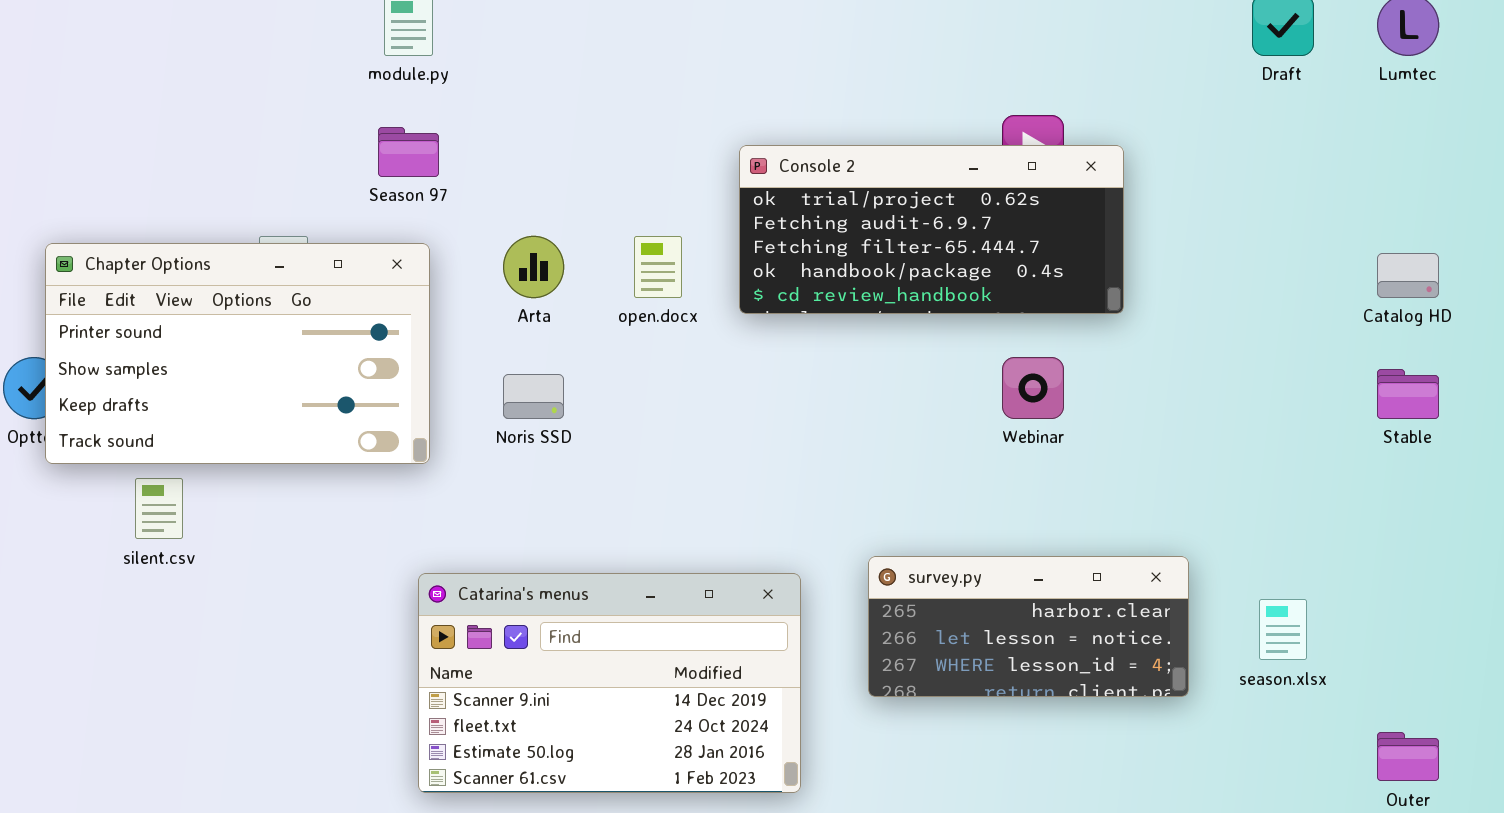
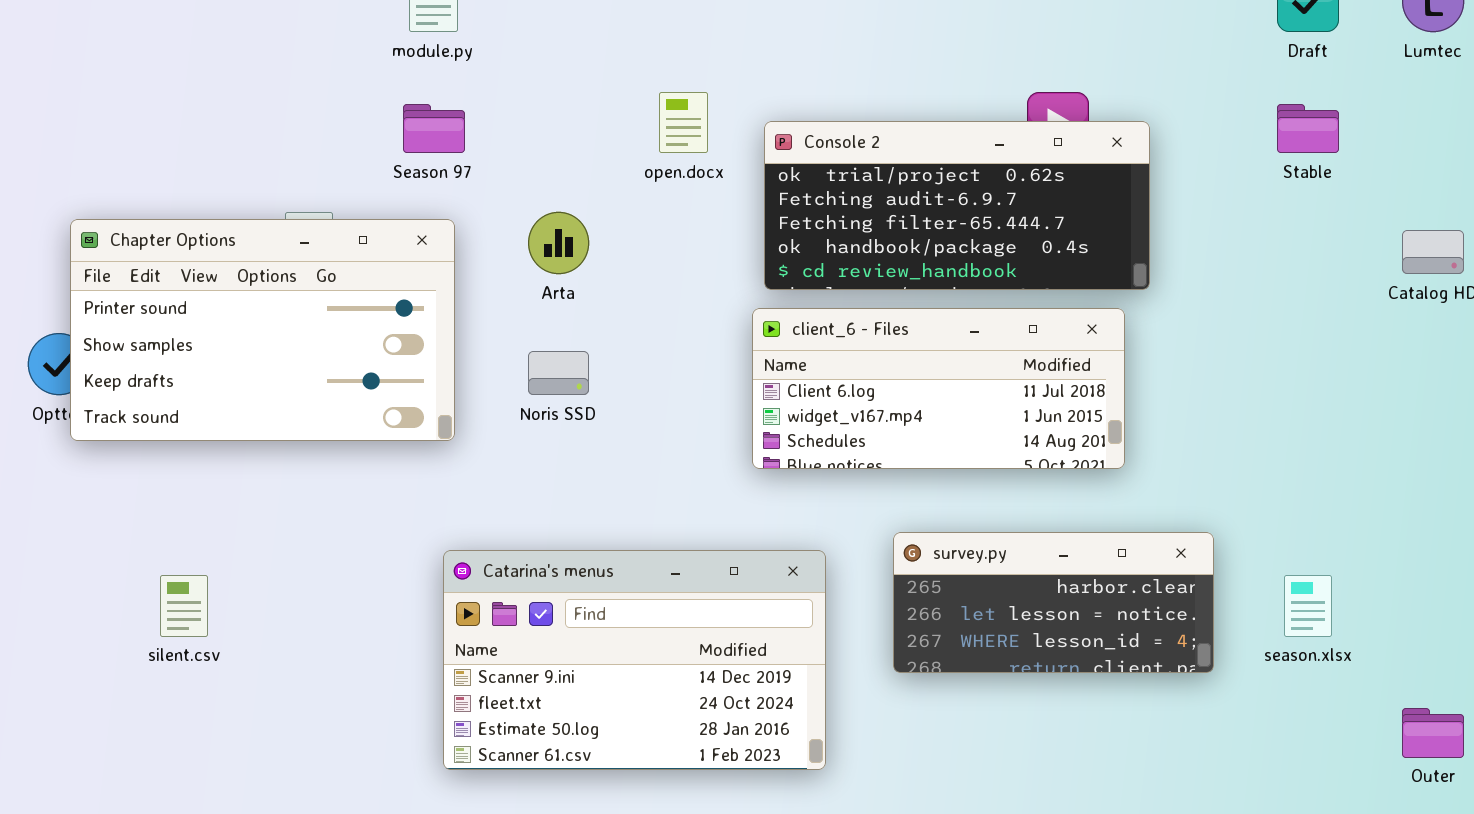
open.docx: [634,236,682,298] -> [659,92,708,153], moved
client_6 - Files: none -> [752,308,1125,469], opened
Stable: [1377,369,1439,419] -> [1277,104,1339,153], moved
silent.csv: [135,478,183,539] -> [160,575,208,637], moved

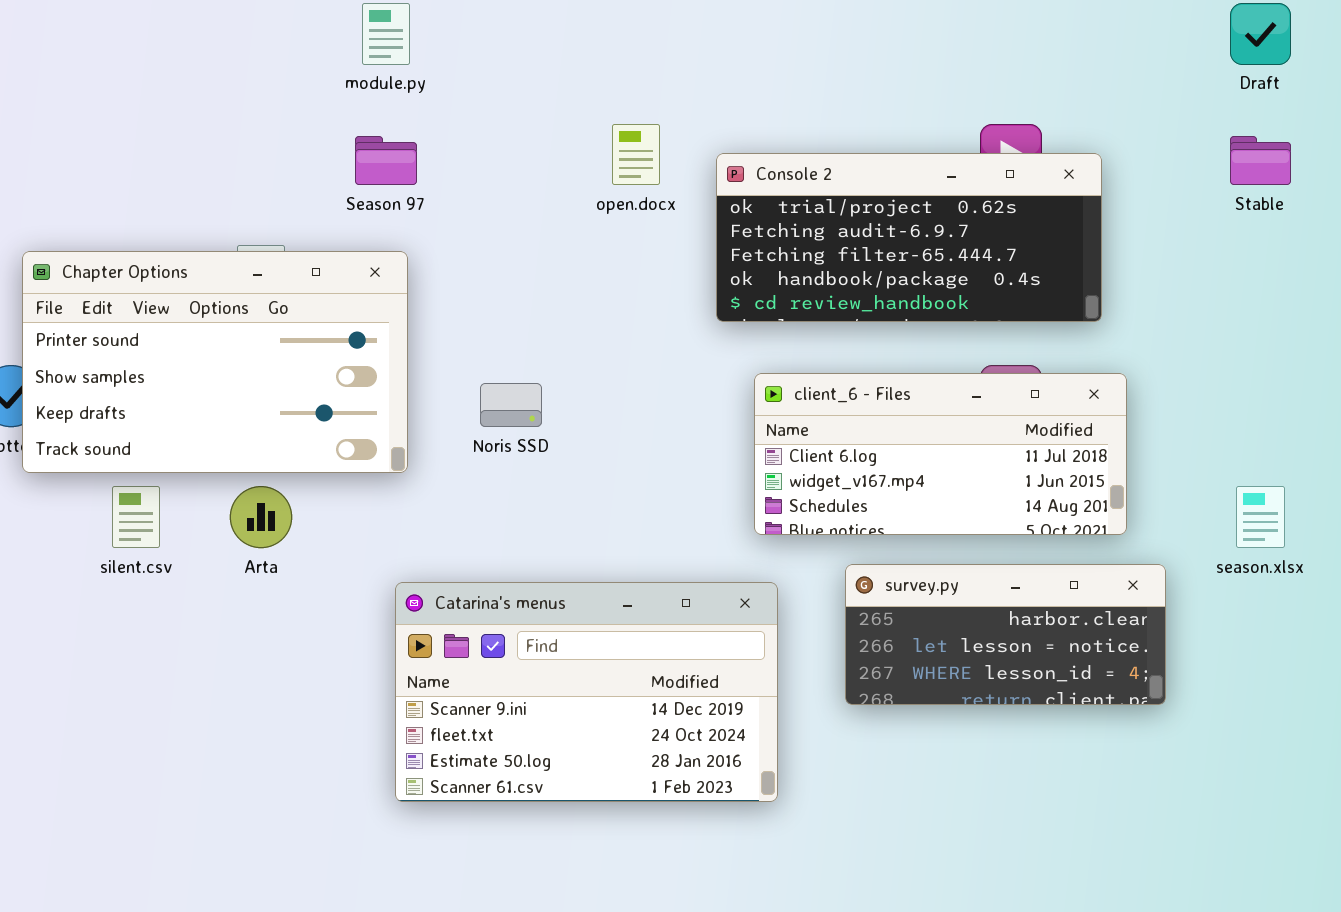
Arta: [528,212,589,274] -> [230,486,292,548], moved
client_6 - Files: [752,308,1125,469] -> [754,373,1127,535], moved
silent.csv: [160,575,208,637] -> [112,486,160,548], moved
season.xlsx: [1284,575,1332,637] -> [1236,486,1285,548], moved

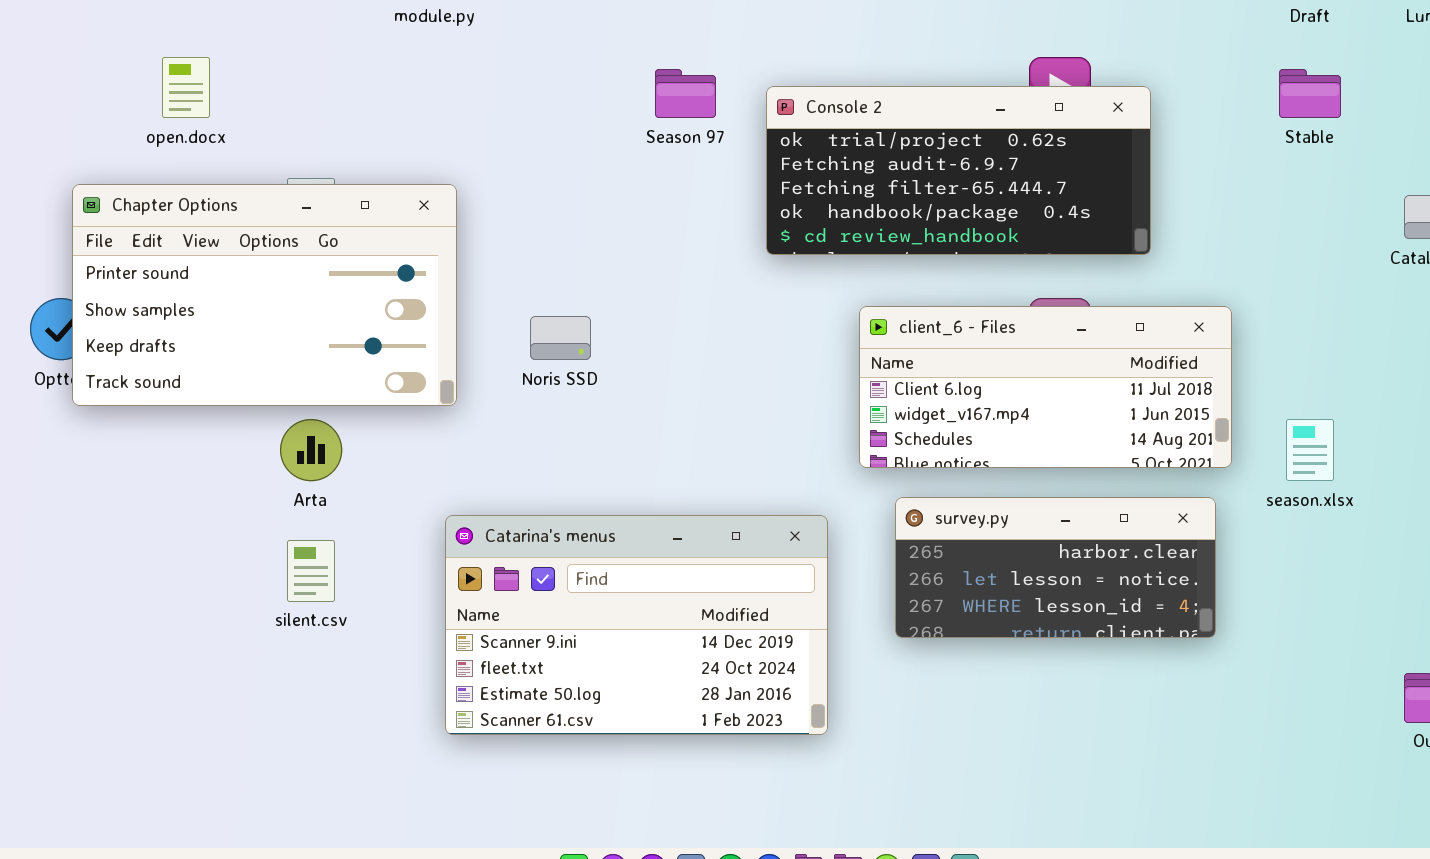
open.docx: [612,124,660,185] -> [162,57,210,118], moved
Season 97: [355,136,417,185] -> [655,69,716,118], moved
client_6 - Files: [754,373,1127,535] -> [859,306,1232,468], moved
silent.csv: [112,486,160,548] -> [287,540,335,602], moved

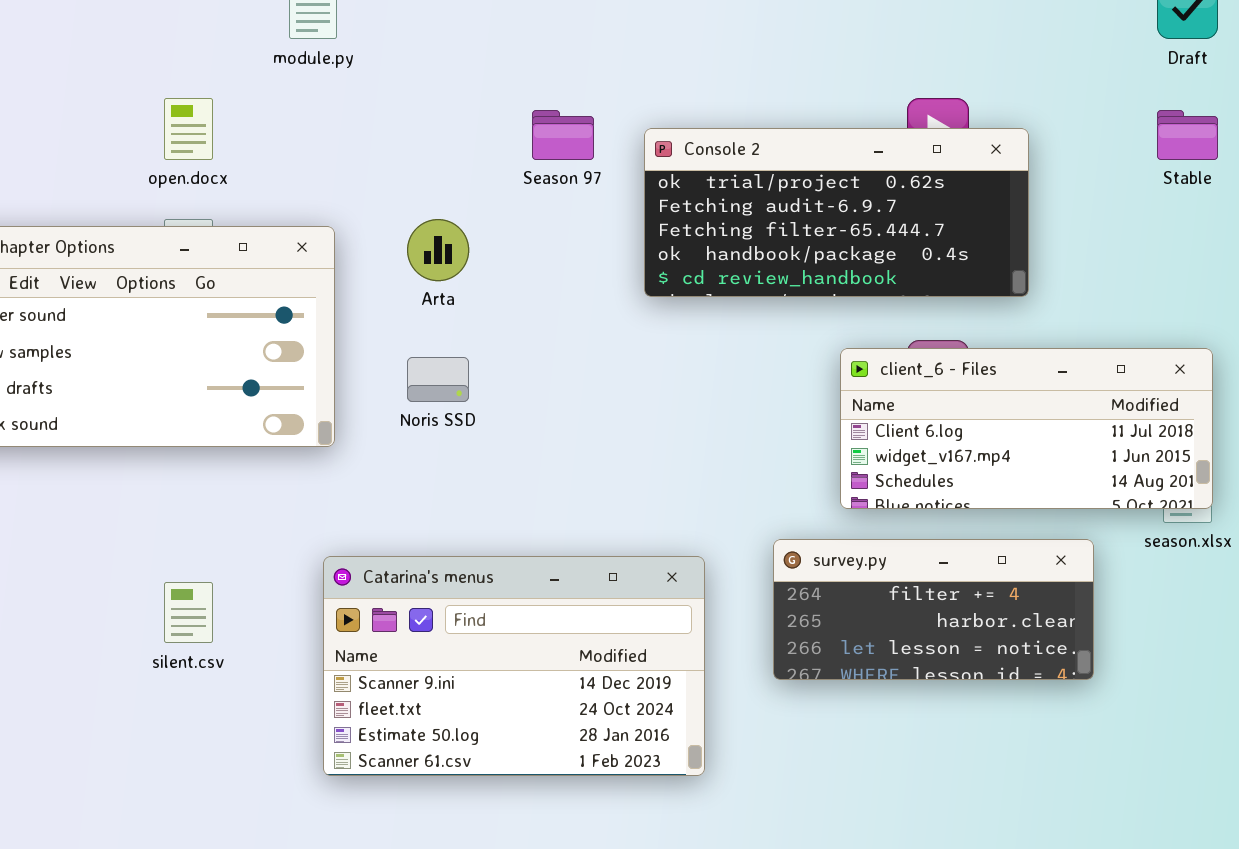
open.docx: [162,57,210,118] -> [164,98,213,160], moved
client_6 - Files: [859,306,1232,468] -> [840,348,1213,509], moved
Arta: [280,419,342,481] -> [407,219,469,281], moved
survey.py: [895,497,1216,638] -> [773,539,1094,680], scrolled up 1 row

